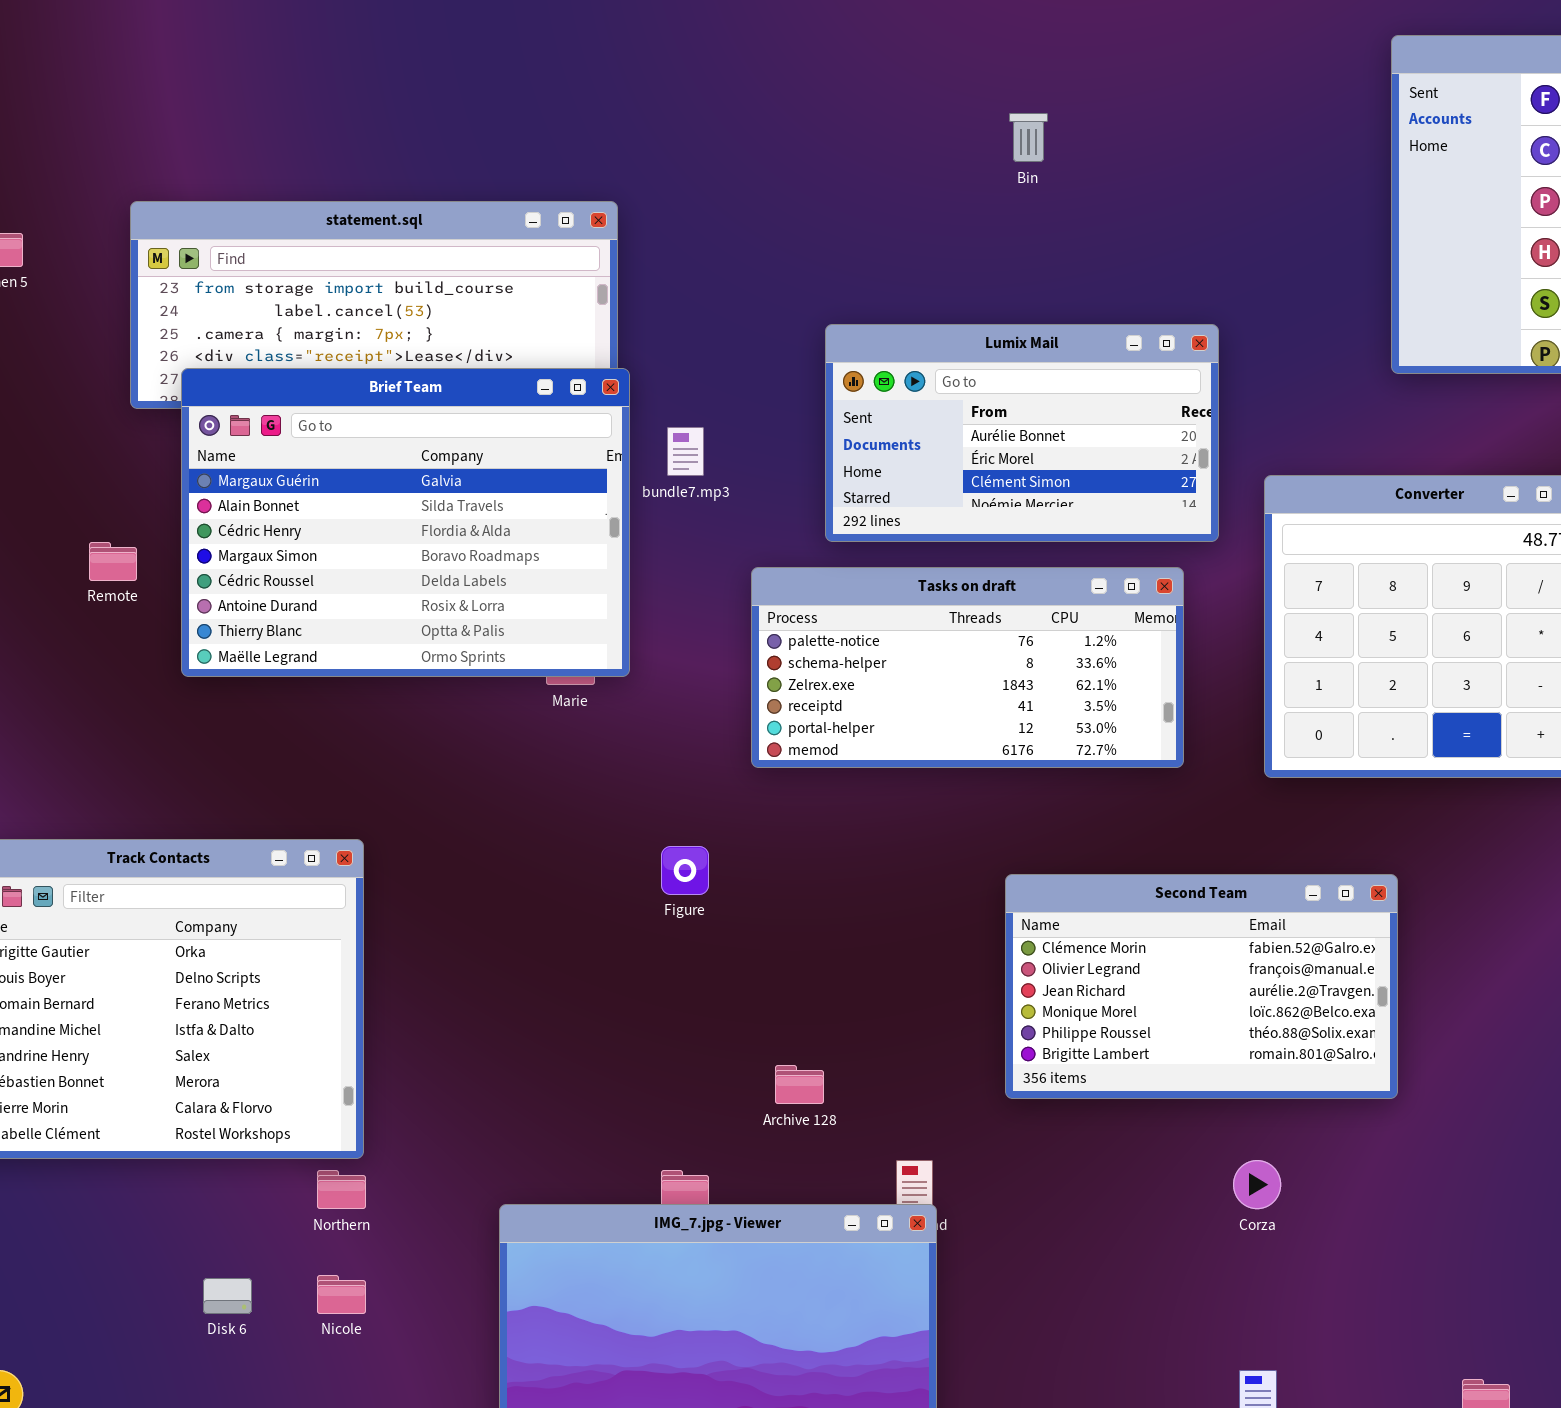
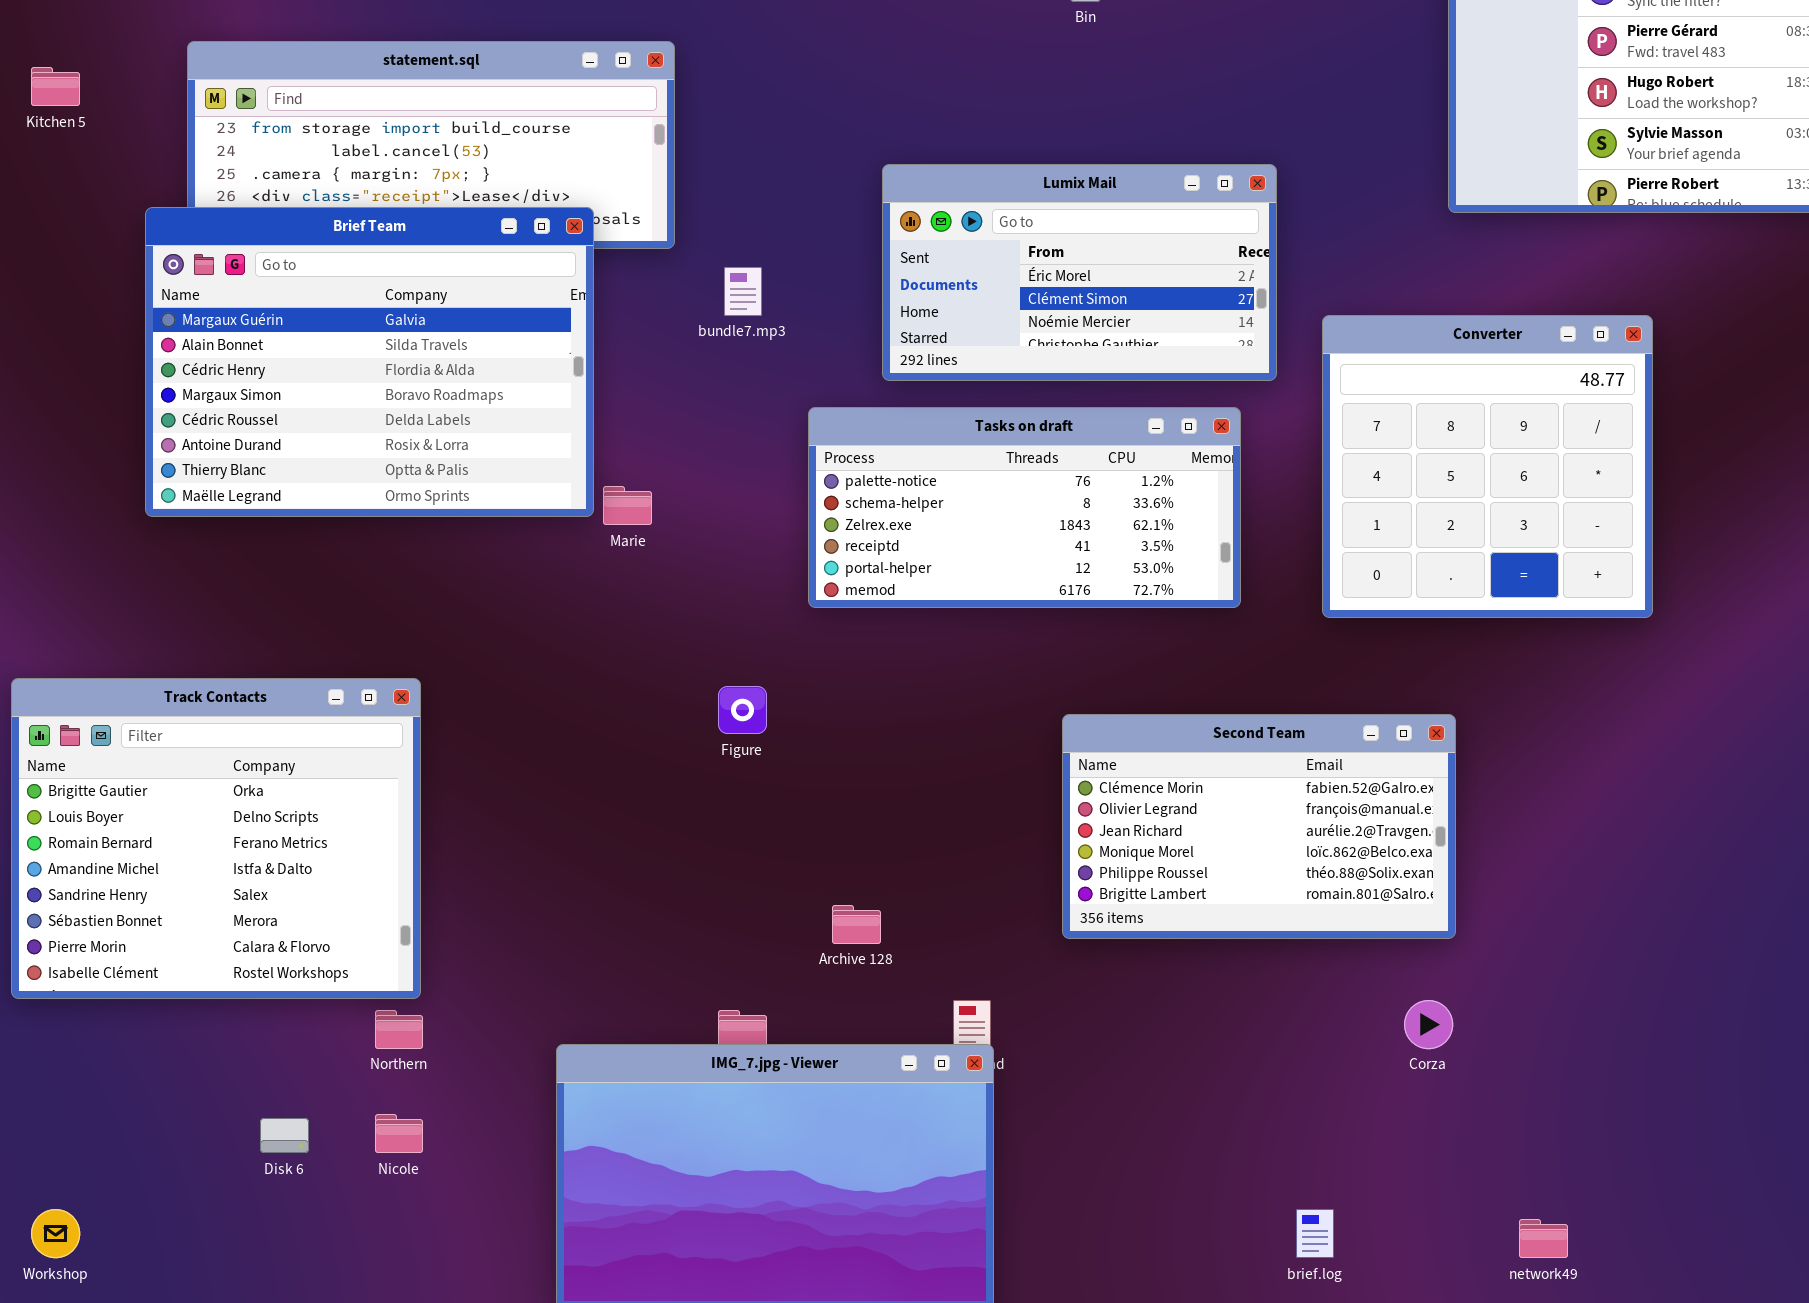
Lumix Mail: [825,324,1219,542] -> [882,164,1277,381], scrolled down 1 row
Brief Team: [181,368,630,677] -> [145,207,594,517], moved
Corza: [1233,1160,1281,1209] -> [1404,1000,1453,1049], moved

